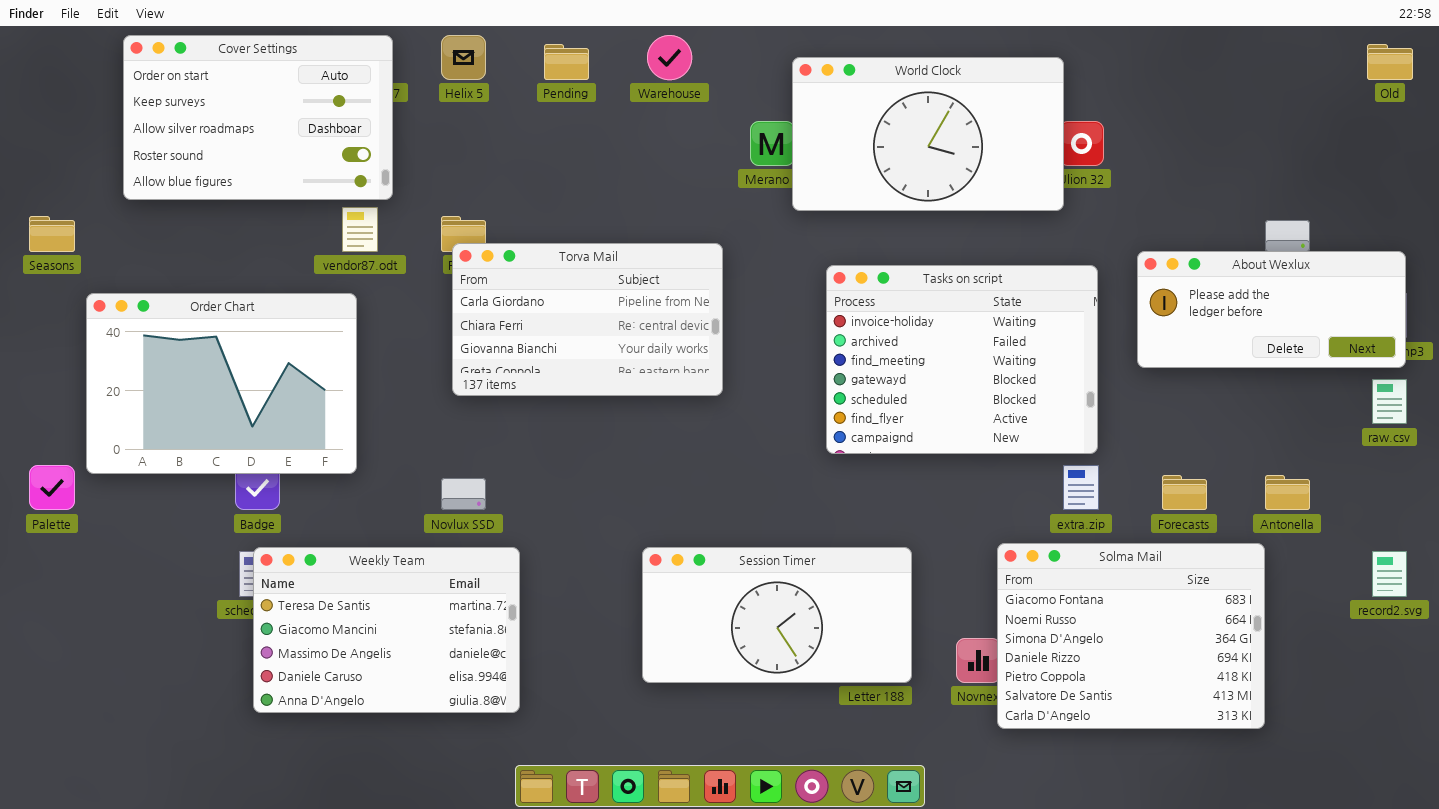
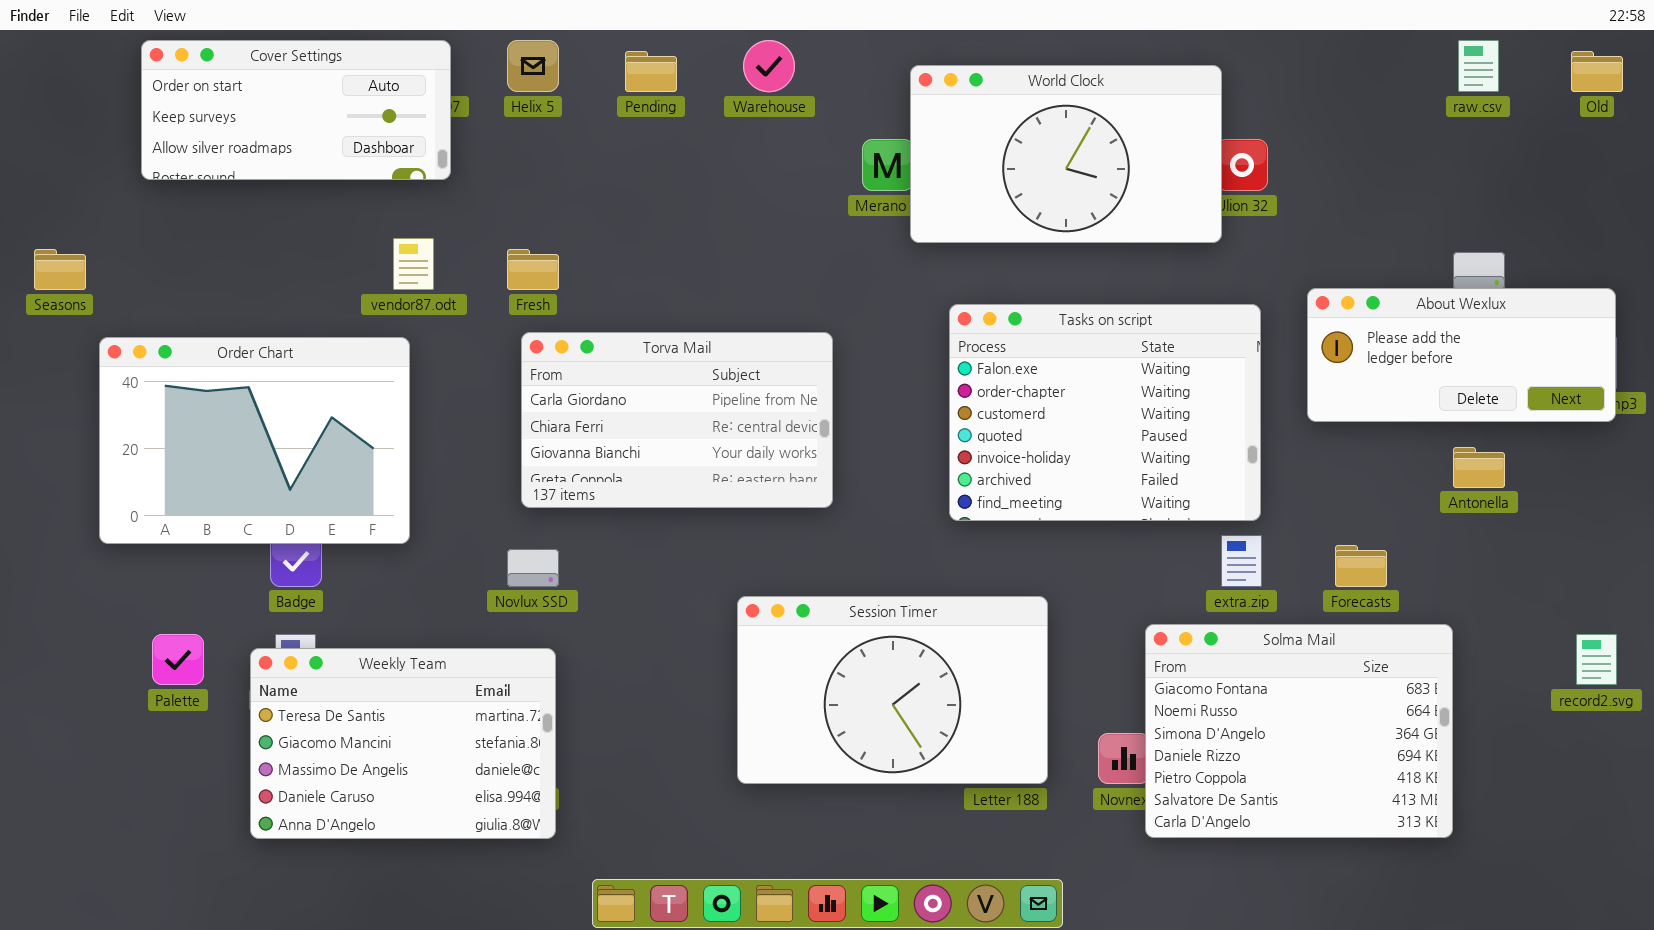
Cover Settings: [123,35,393,200] -> [141,40,451,180], resized
Torva Mail: [452,243,723,396] -> [521,332,833,508], moved
Tasks on script: [826,265,1098,454] -> [949,304,1261,521], scrolled up 4 rows
raw.csv: [1372,379,1407,424] -> [1458,40,1499,92], moved
Palette: [29,465,75,510] -> [152,634,204,685], moved
Antonella: [1265,475,1310,510] -> [1453,447,1505,488], moved
Weekly Team: [253,547,520,713] -> [250,648,556,839], moved
Session Timer: [642,547,912,683] -> [737,596,1048,784], resized

